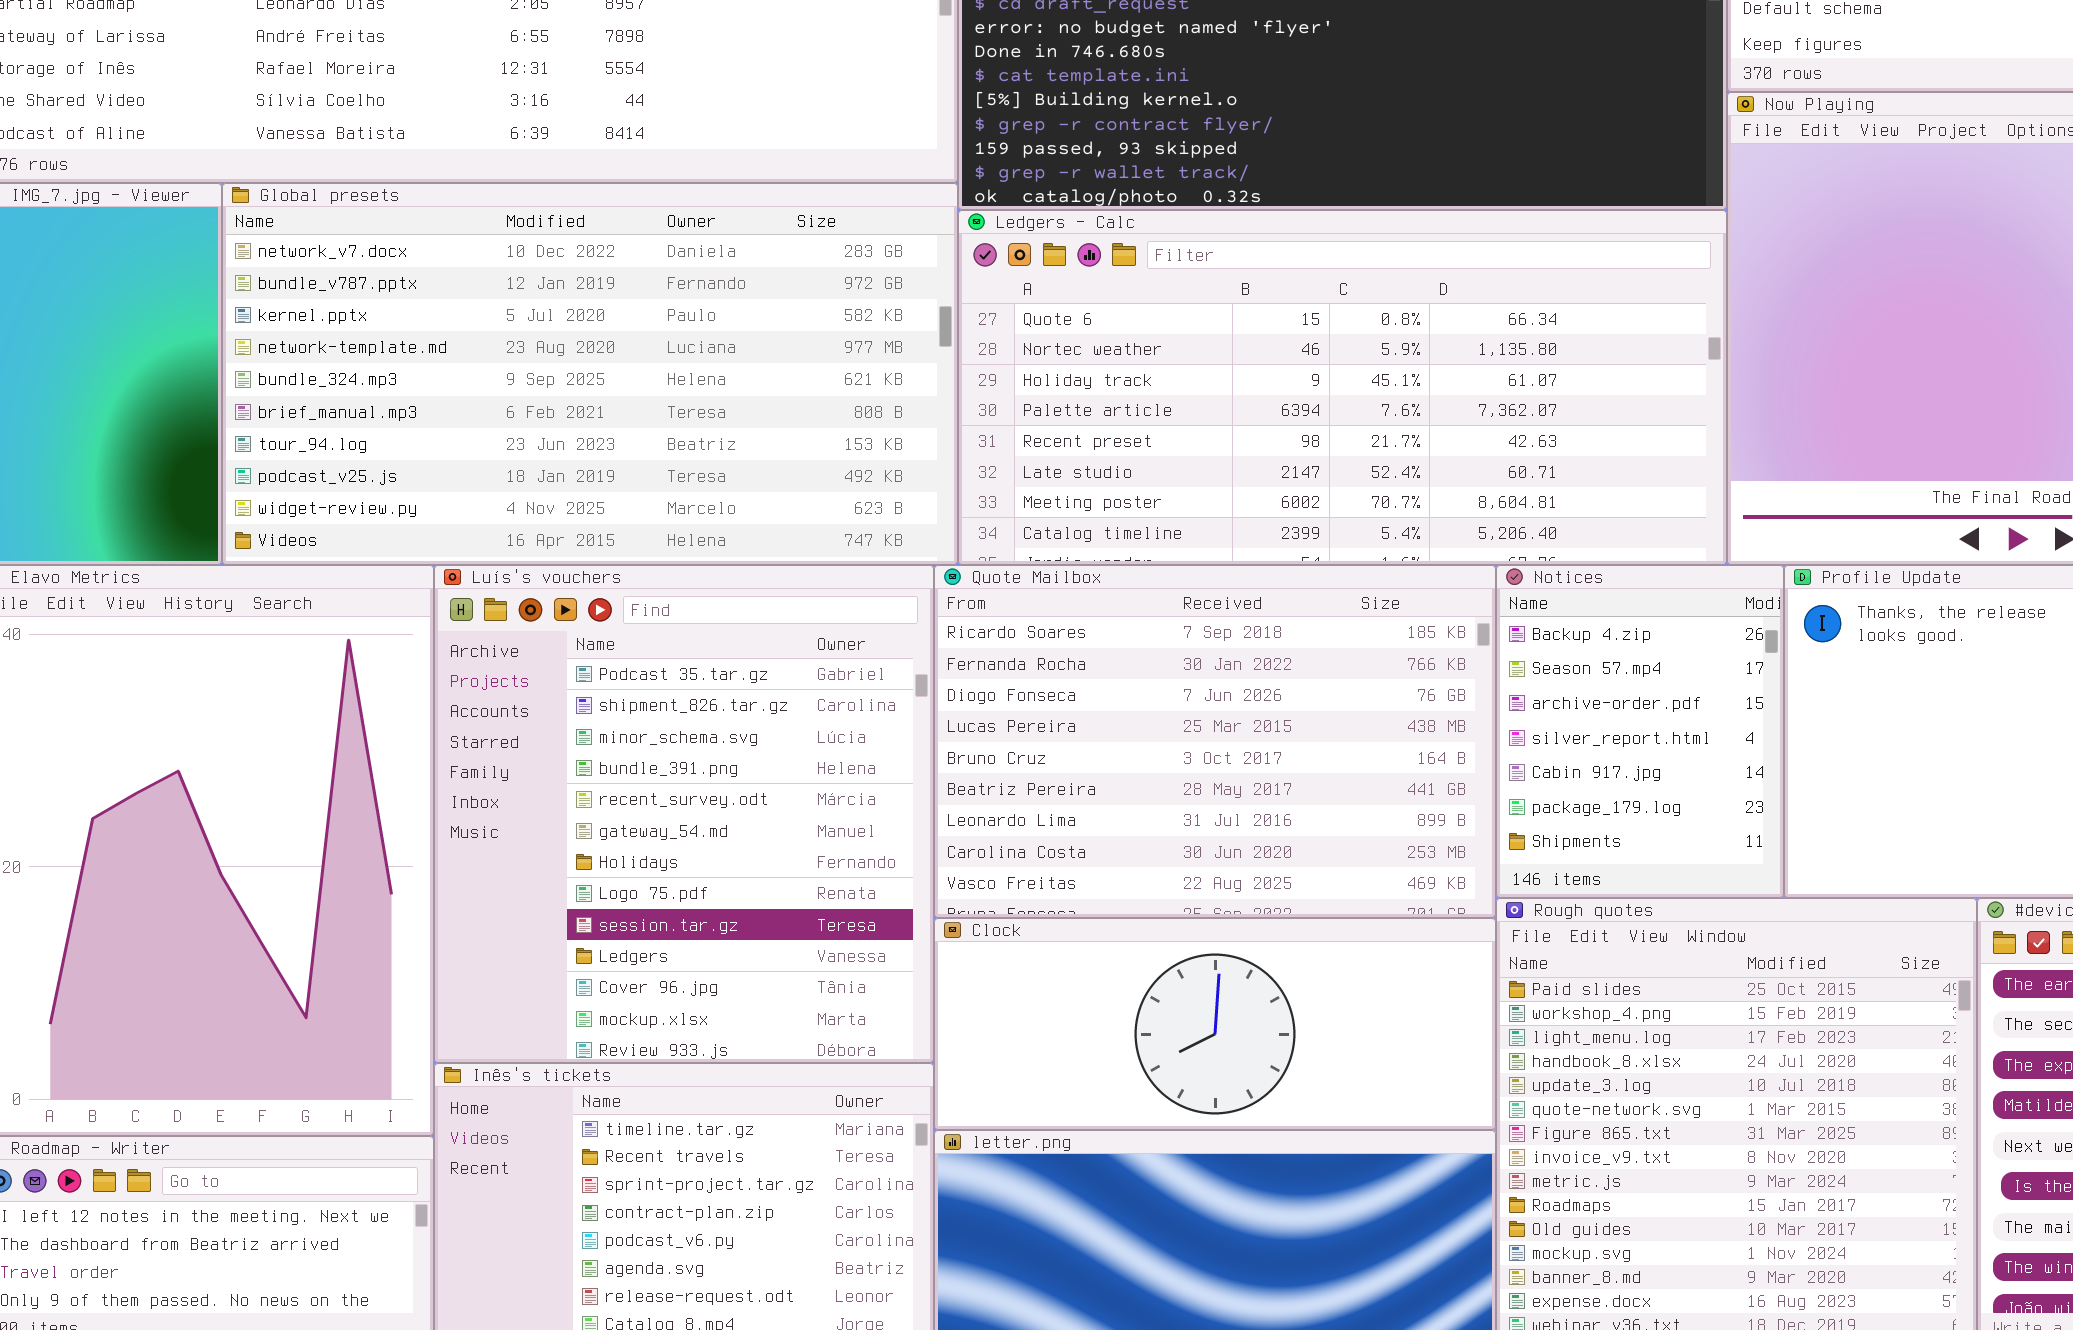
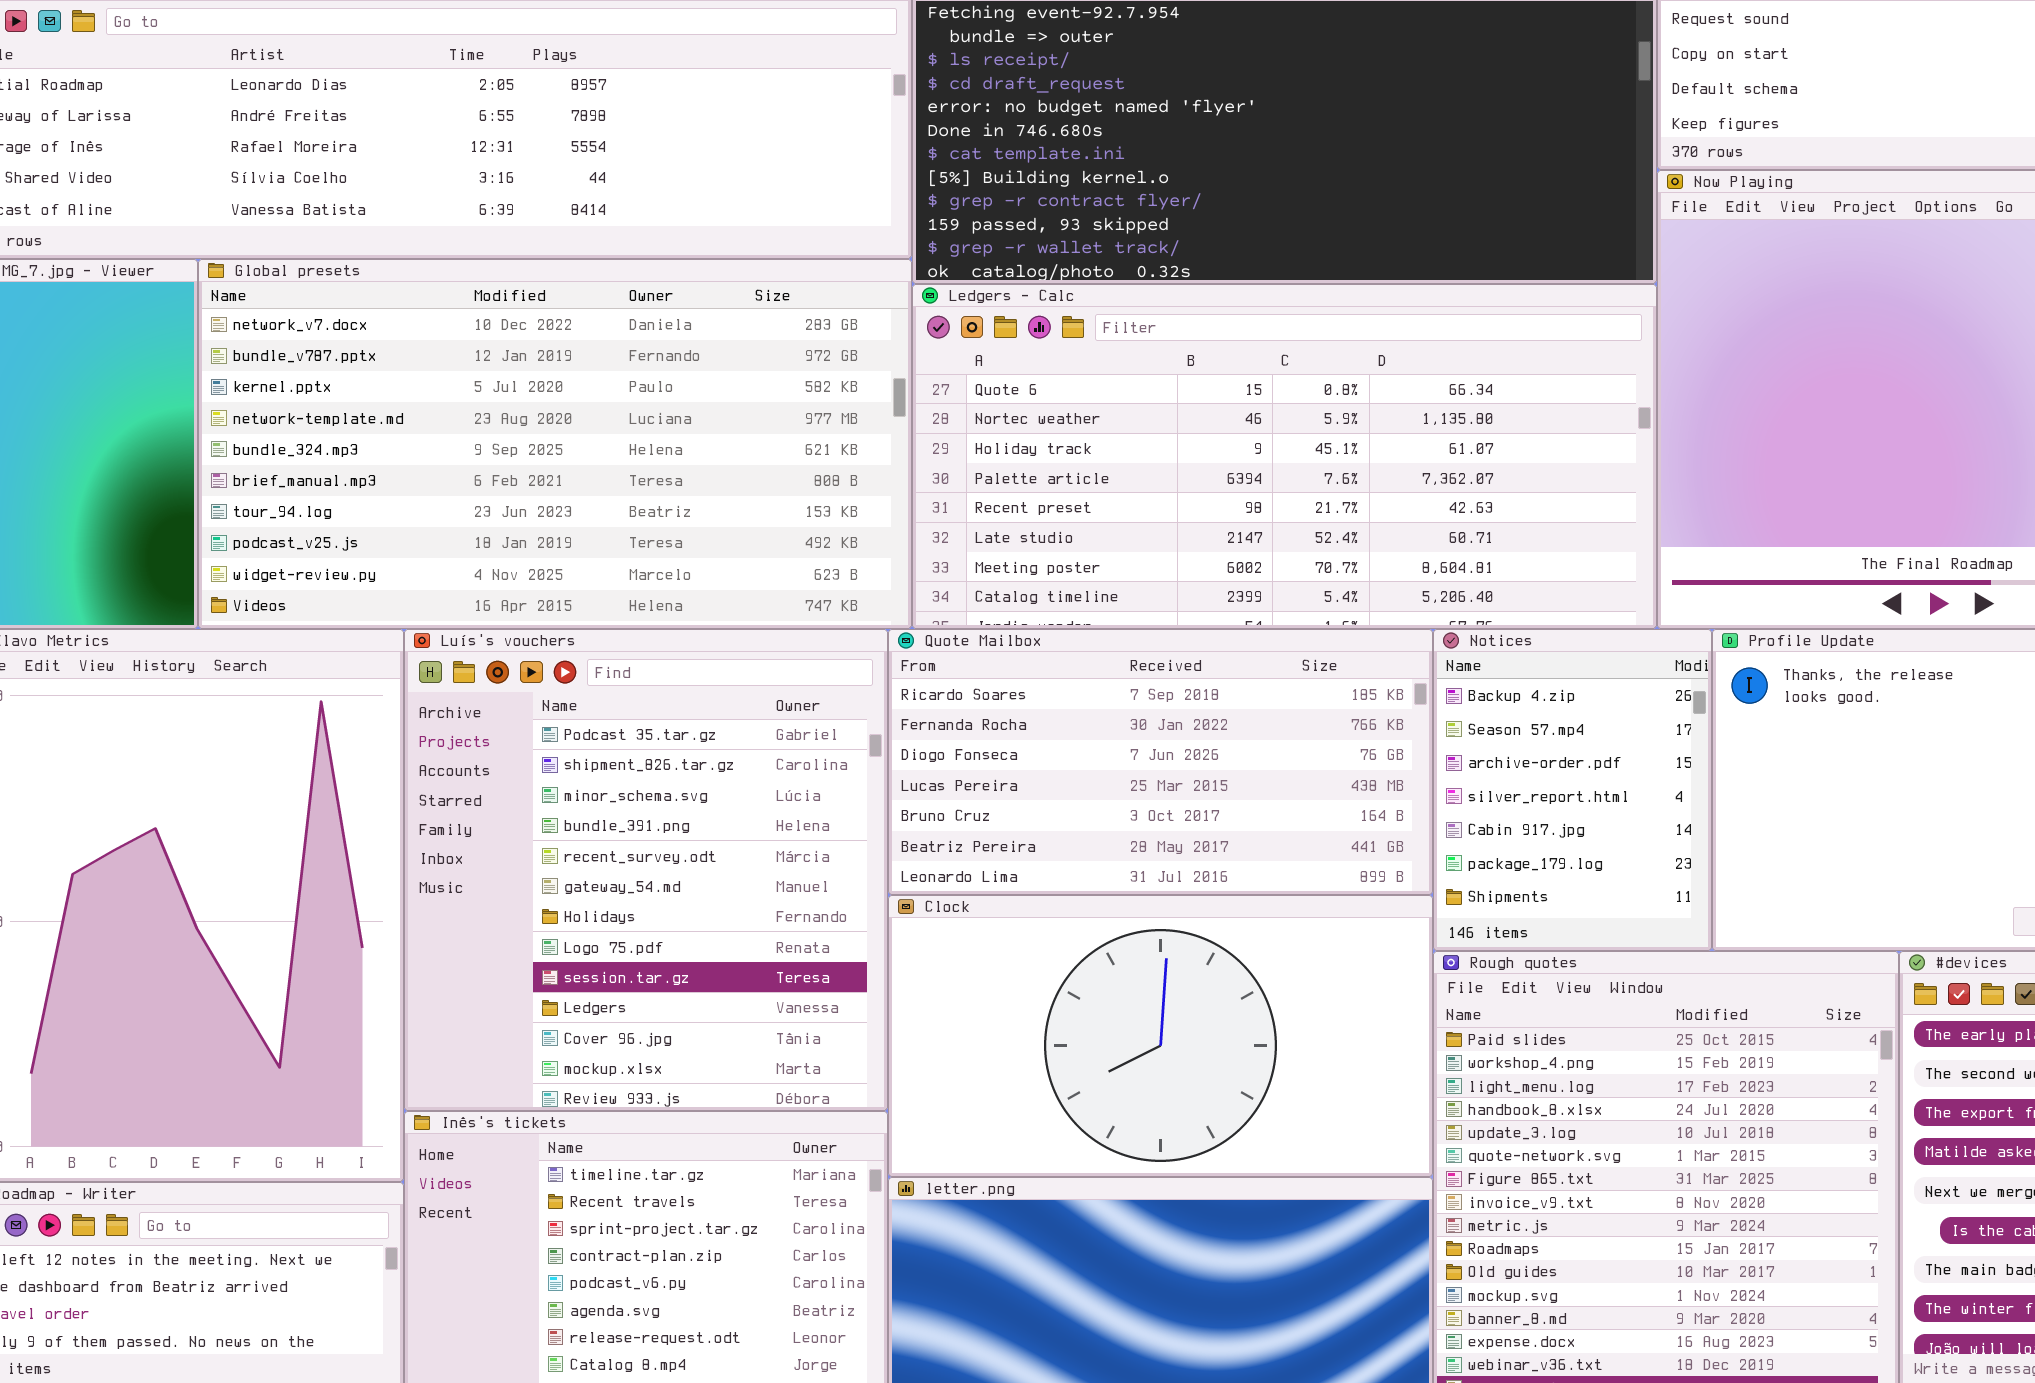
Quote Mailbox: [934,565,1496,918] -> [888,629,1433,895], resized
Clock: [934,918,1496,1130] -> [888,895,1433,1177], resized

